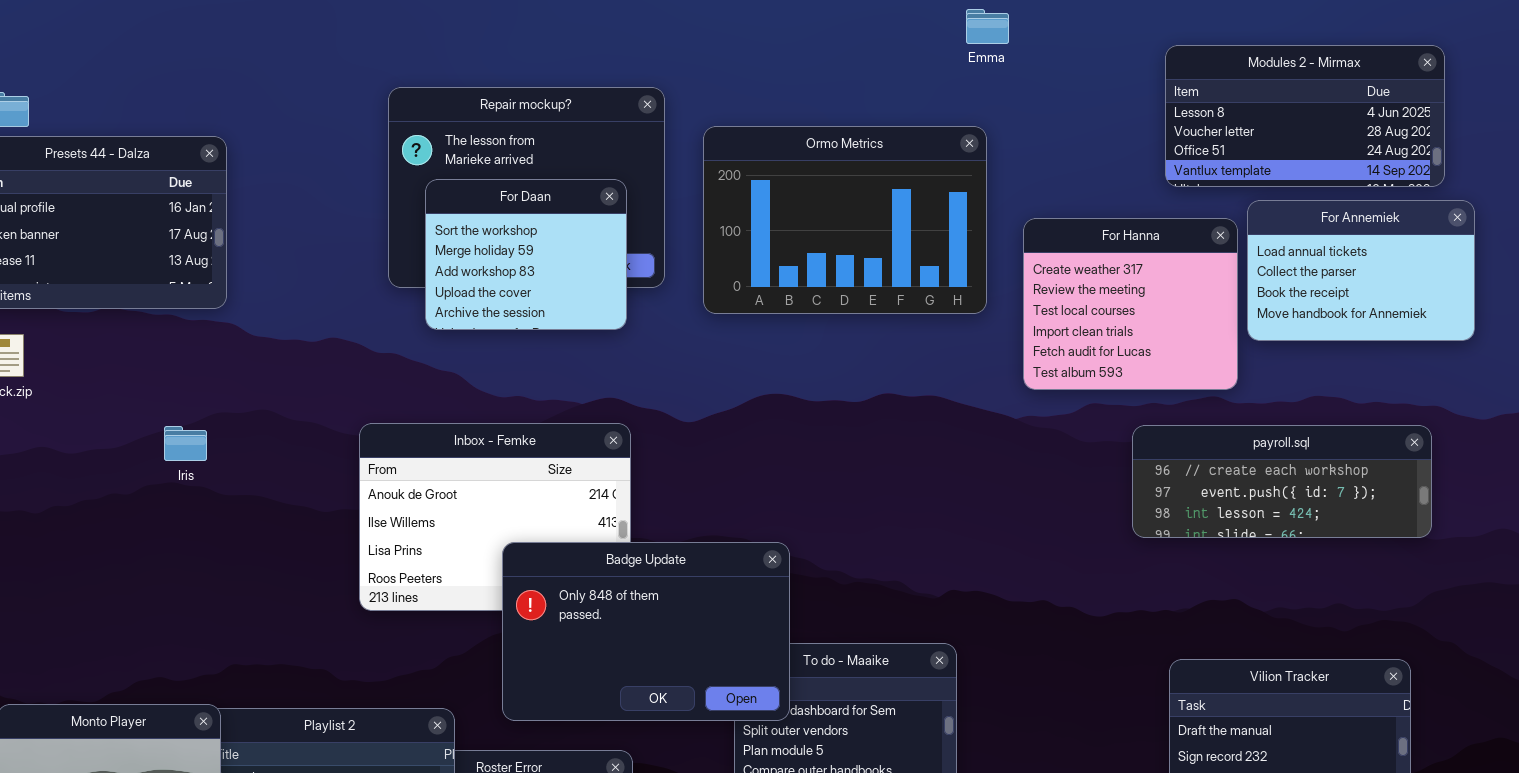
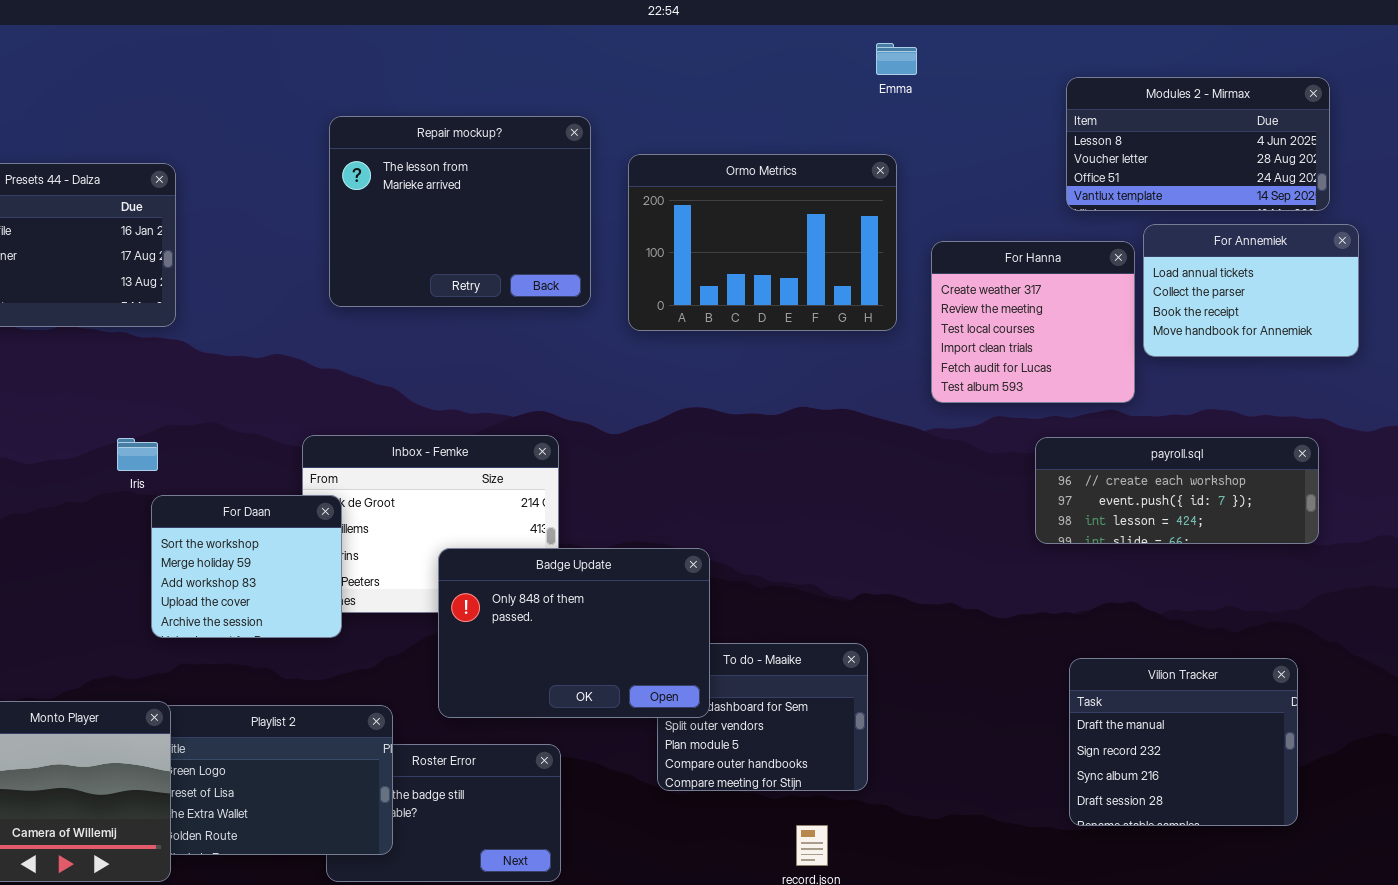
For Daan: [425,179,627,330] -> [151,495,342,638], moved

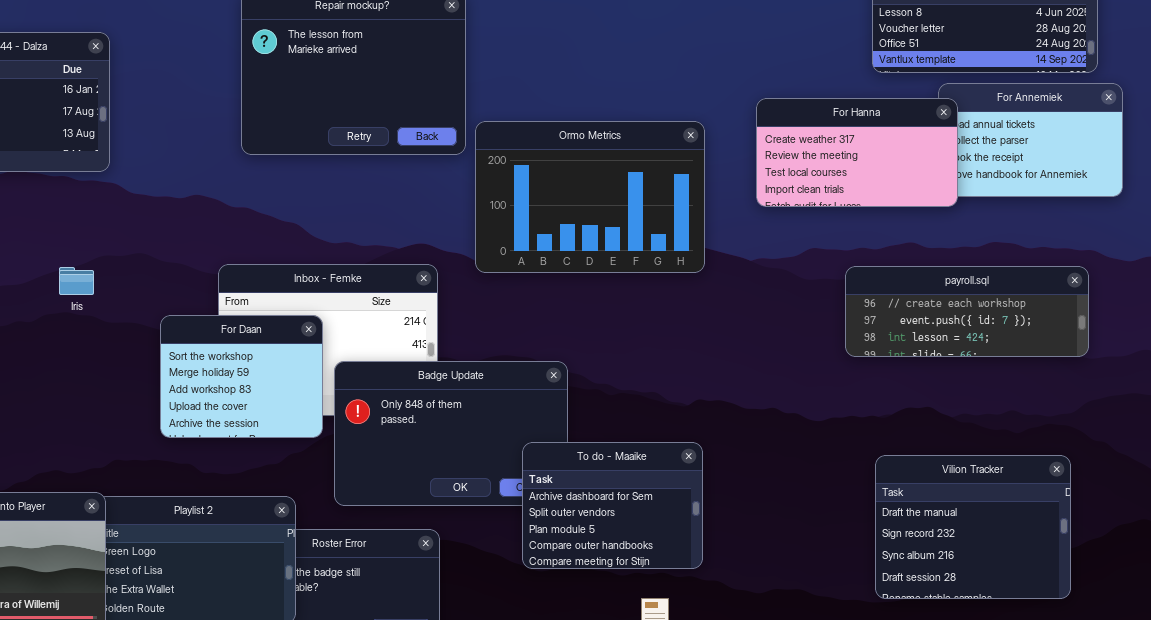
Ormo Metrics: [628,154,897,331] -> [475,121,705,273], moved
For Hanna: [931,241,1135,403] -> [756,98,958,207], resized
For Daan: [151,495,342,638] -> [160,315,323,438], moved
To do - Maaike: [657,643,868,791] -> [522,442,703,569], raised

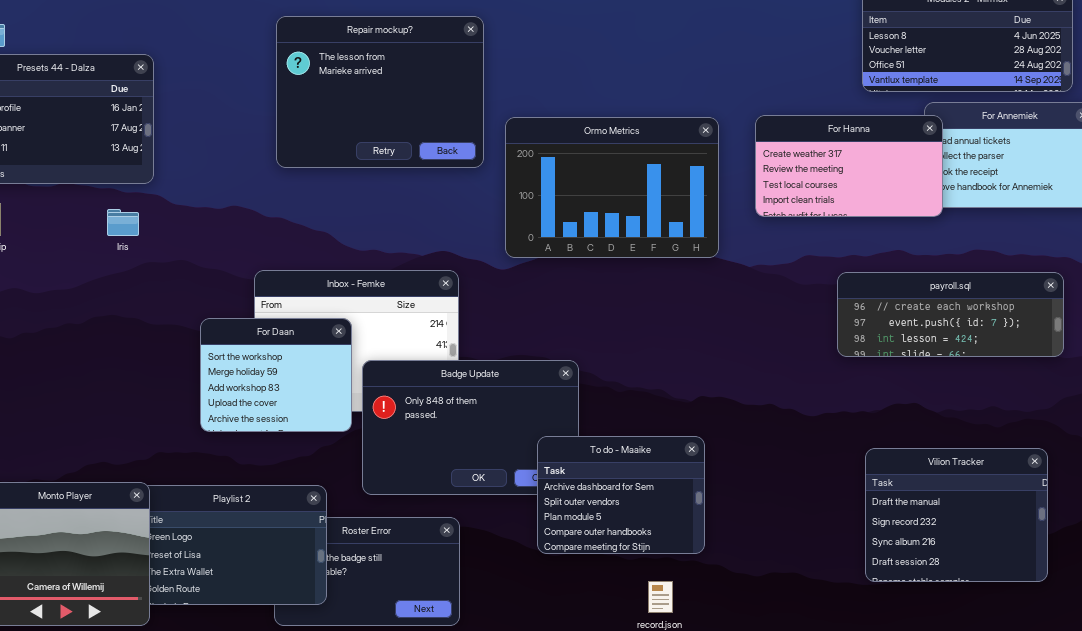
Ormo Metrics: [475,121,705,273] -> [505,117,719,258], moved
Iris: [59,267,94,295] -> [107,209,139,236], moved

